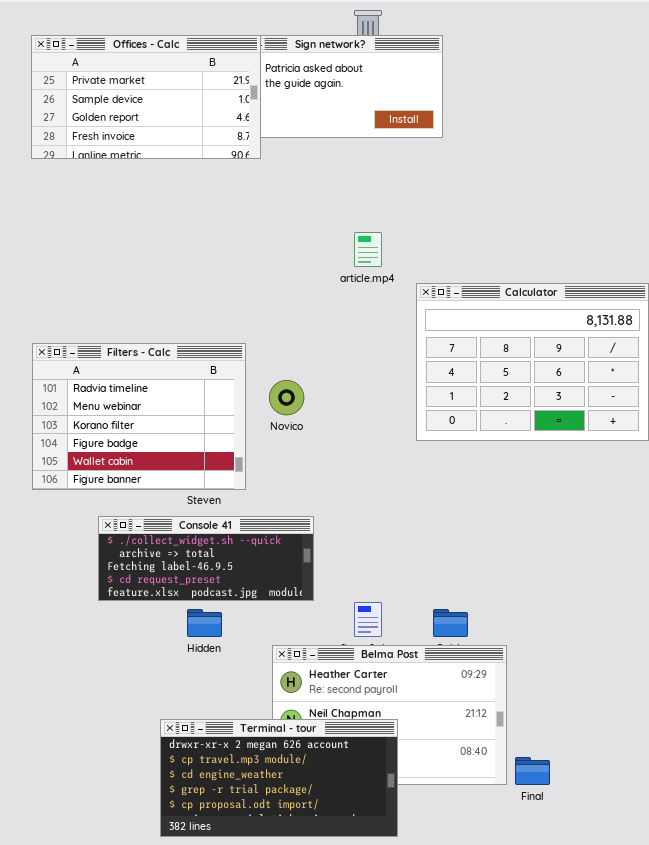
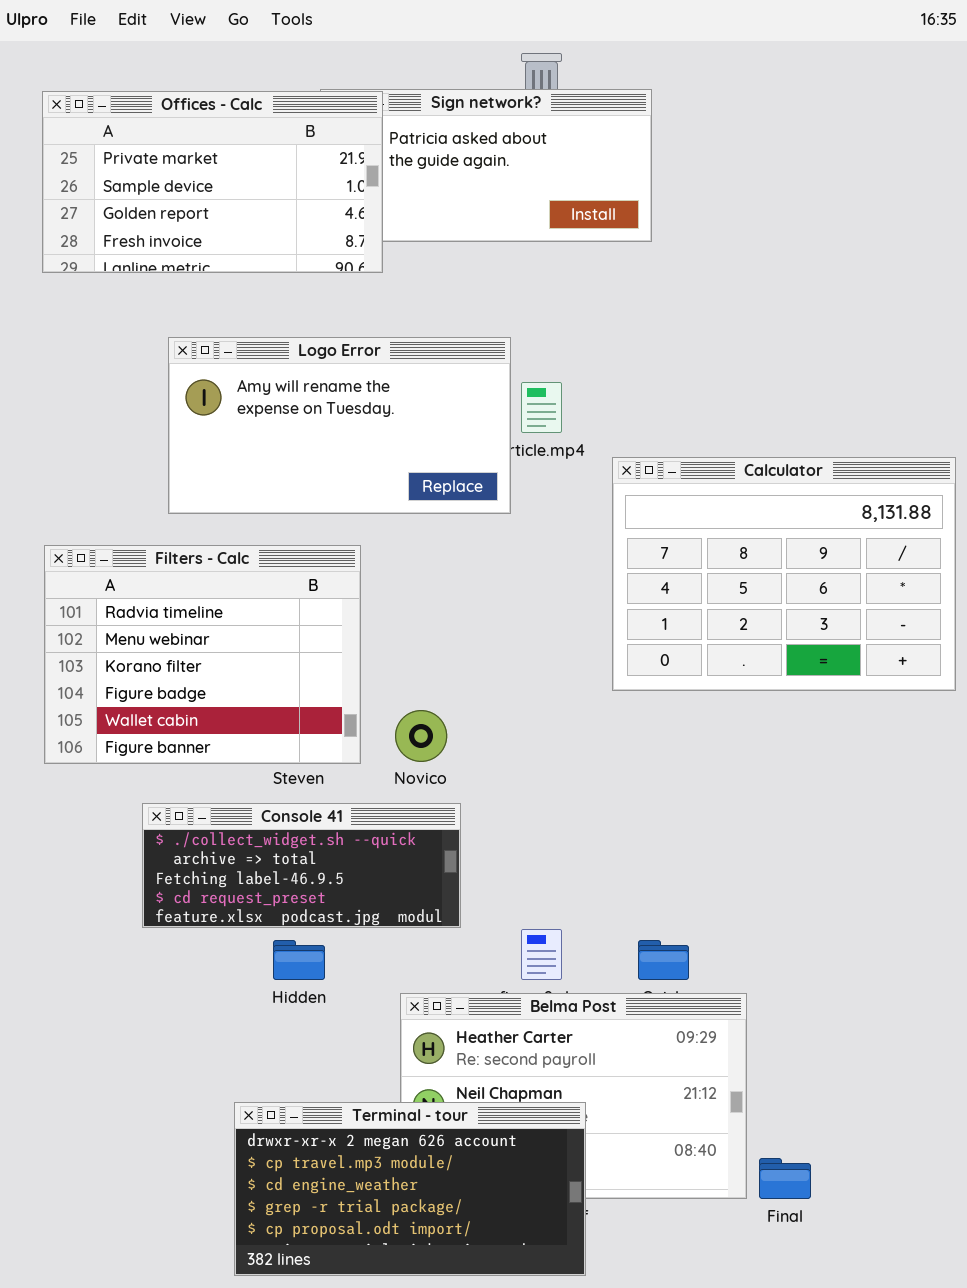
Logo Error: none -> [168,337,511,514], opened
Novico: [269,380,304,415] -> [395,710,447,762], moved

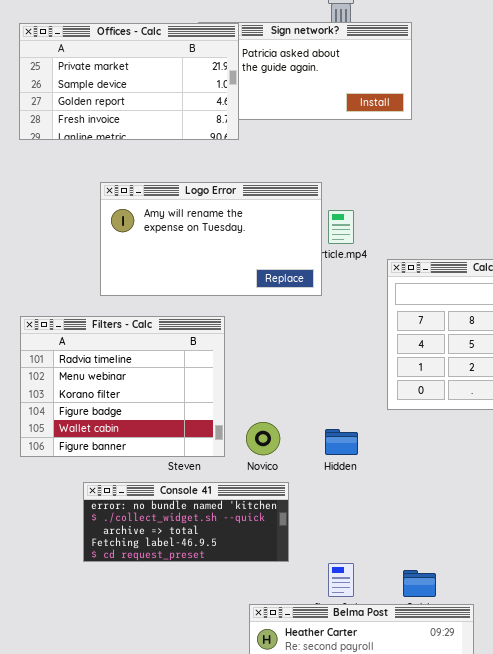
Console 41: [142,803,461,928] -> [83,482,289,562], scrolled up 1 row
Hidden: [273,940,325,980] -> [325,429,358,455], moved

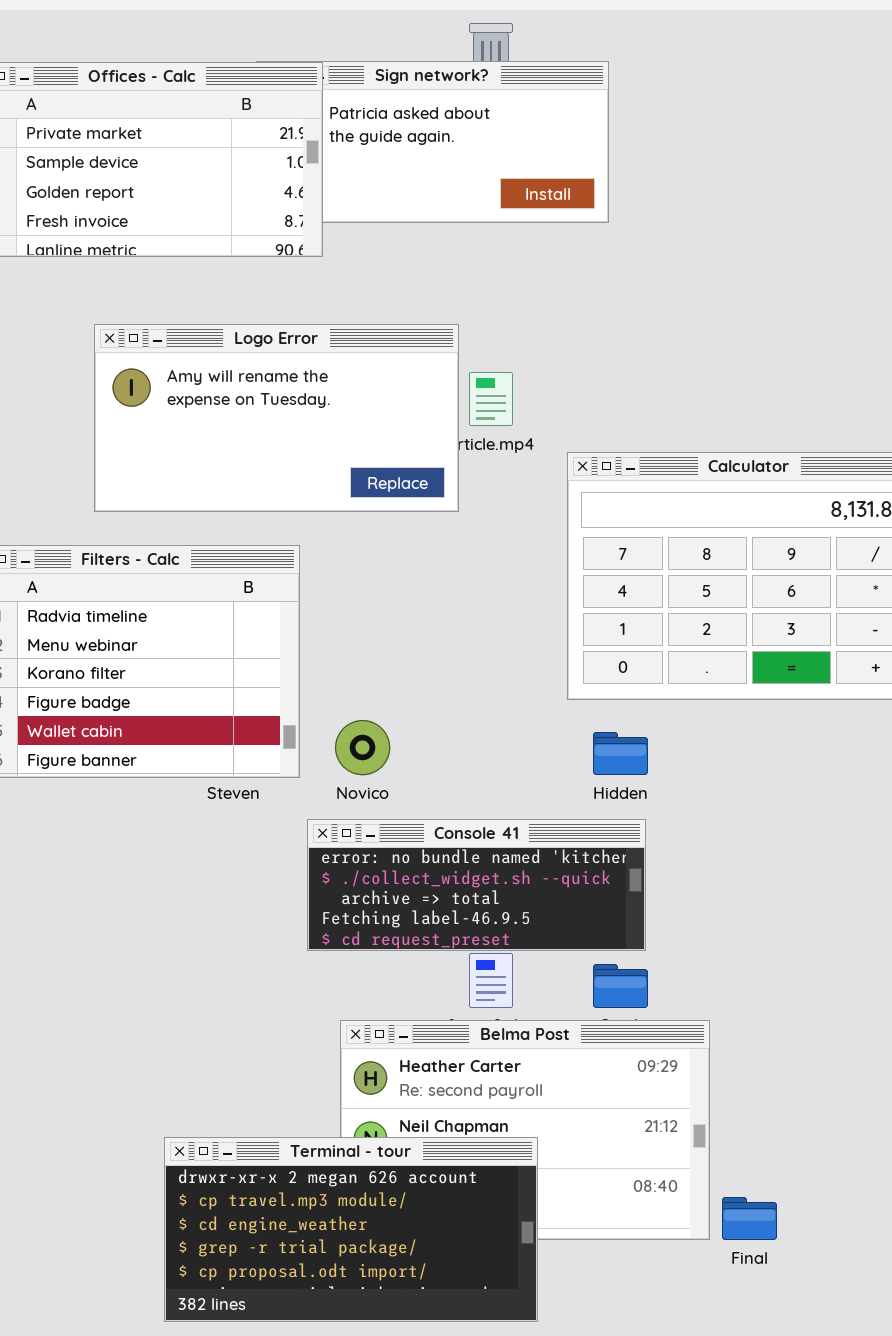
Hidden: [325,429,358,455] -> [593,732,648,775], moved
Console 41: [83,482,289,562] -> [307,819,646,951], moved

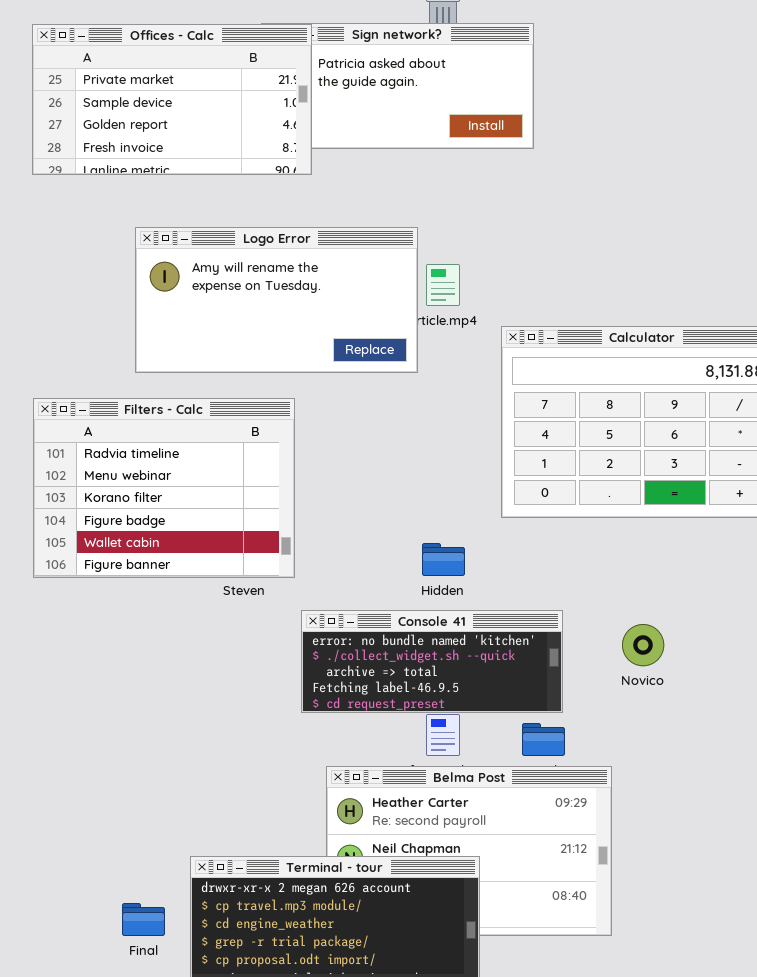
Novico: [335,720,390,775] -> [622,624,664,666], moved
Hidden: [593,732,648,775] -> [422,543,465,576], moved
Final: [722,1197,777,1240] -> [122,903,165,936], moved

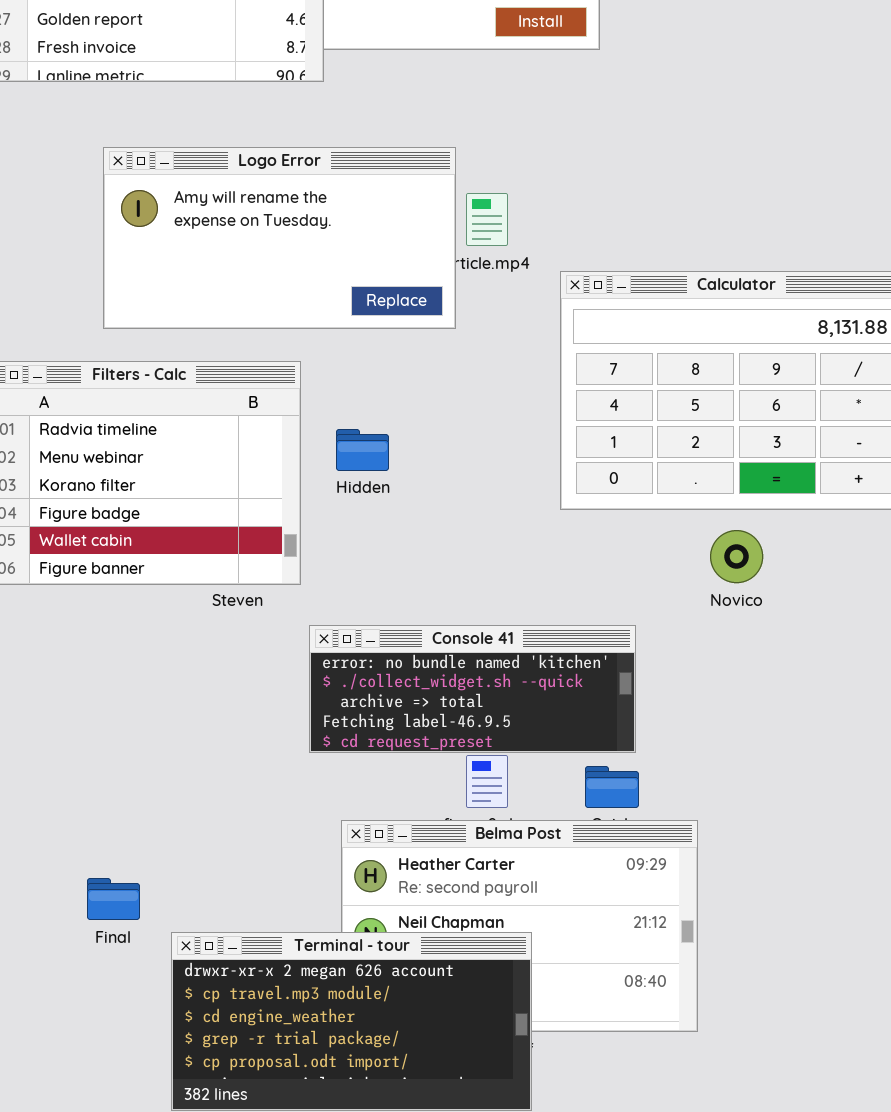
Hidden: [422,543,465,576] -> [336,429,389,471], moved
Novico: [622,624,664,666] -> [710,530,763,583], moved
Final: [122,903,165,936] -> [87,878,140,920], moved

